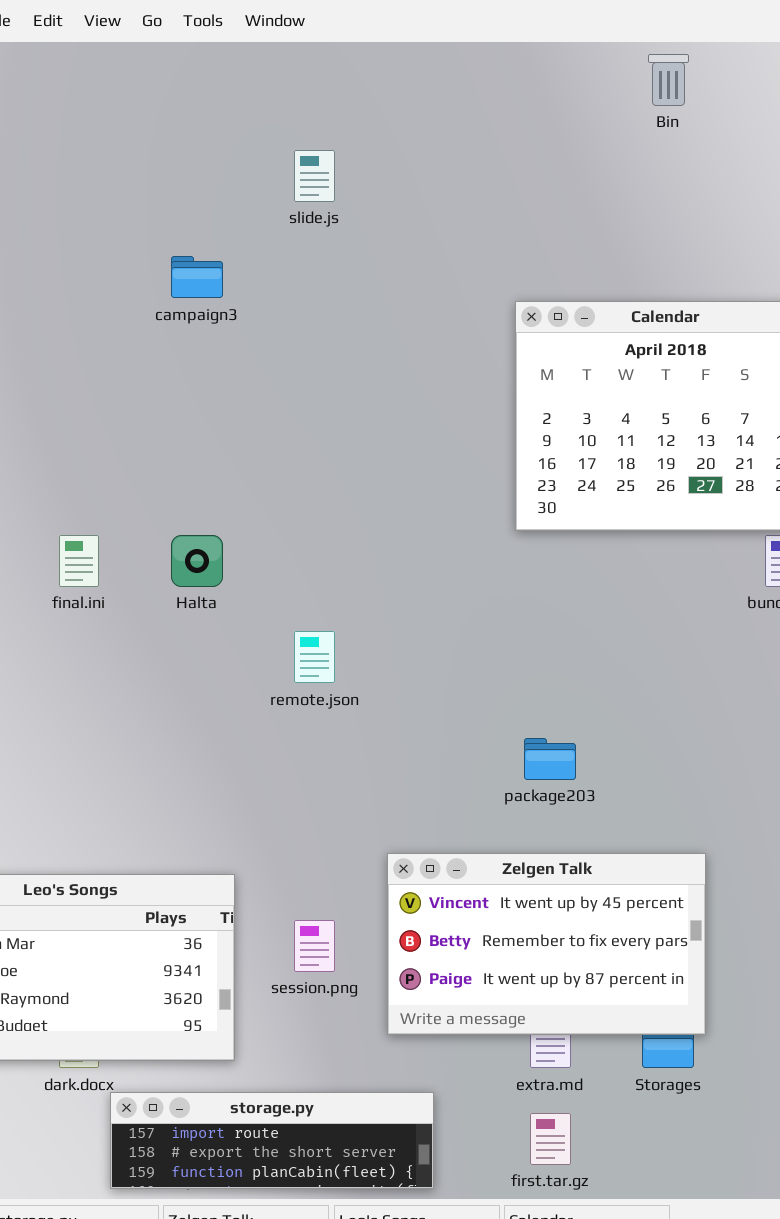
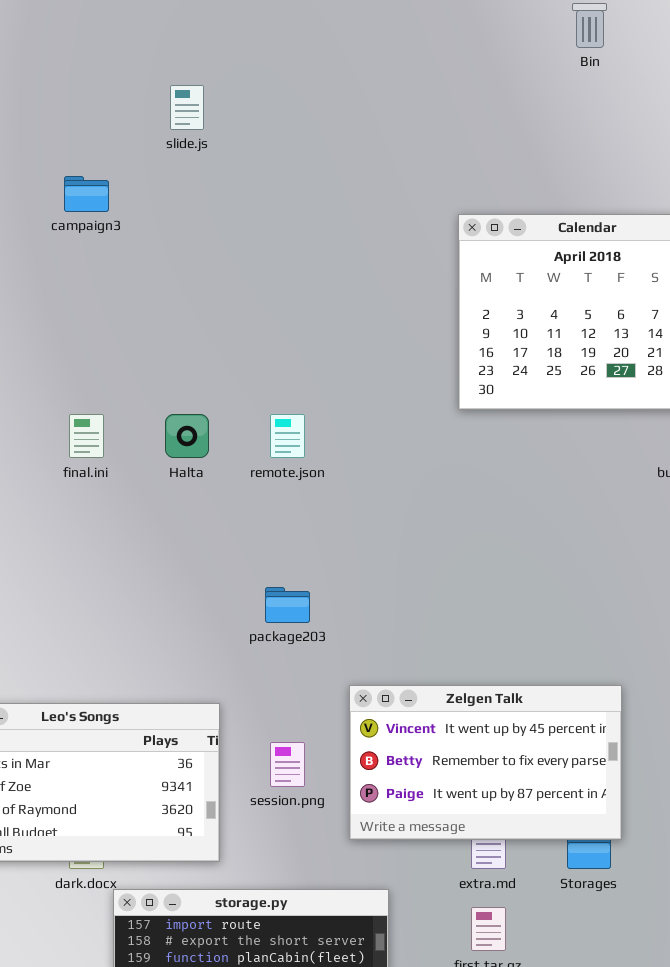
slide.js: [294,150,335,202] -> [170,85,204,130], moved
campaign3: [171,256,223,298] -> [64,176,109,212], moved
remote.json: [294,631,335,683] -> [270,414,305,458], moved
package203: [524,738,576,780] -> [265,587,310,623], moved

